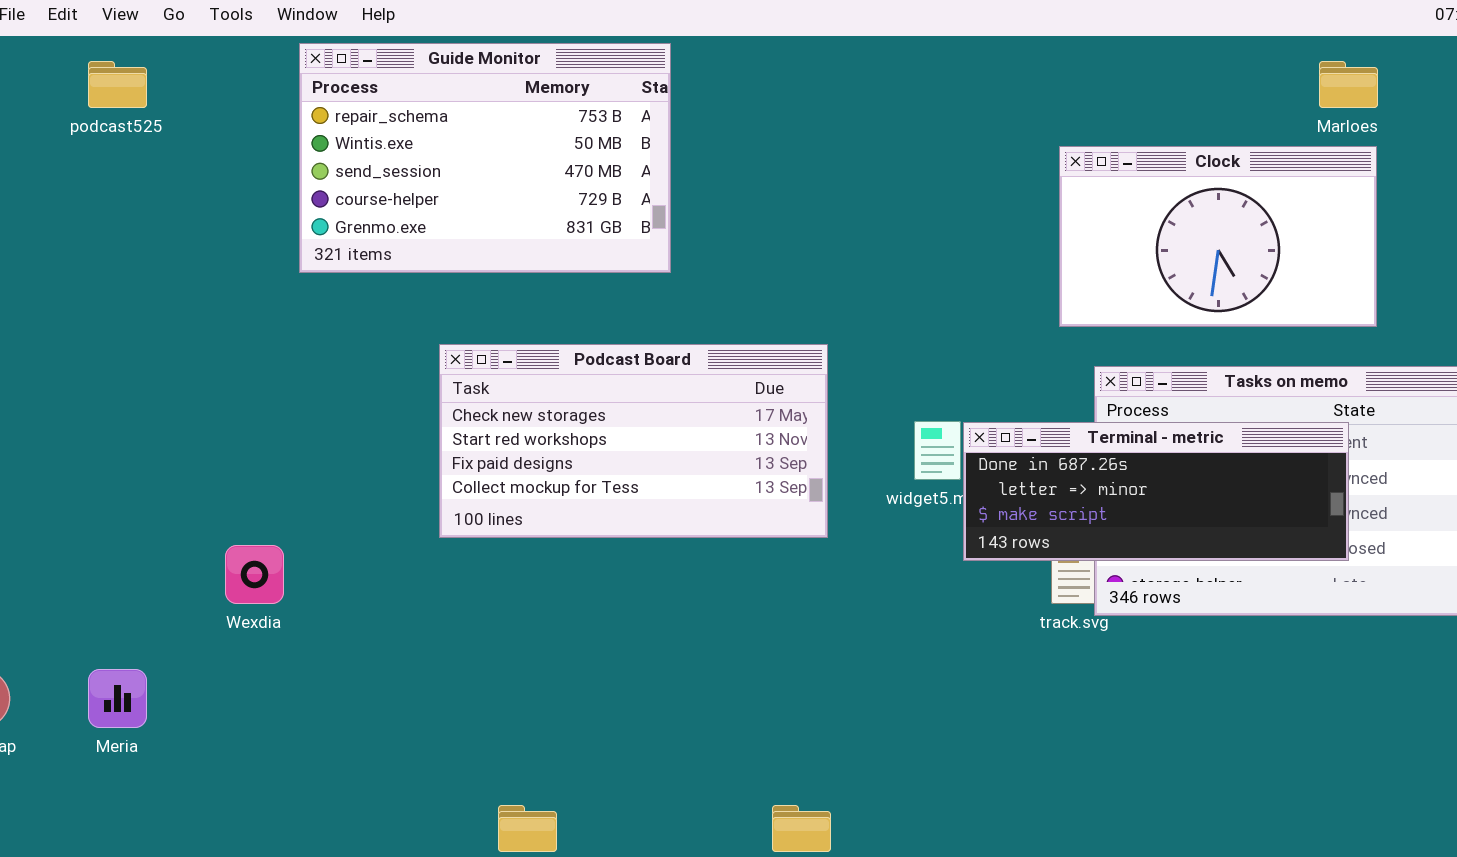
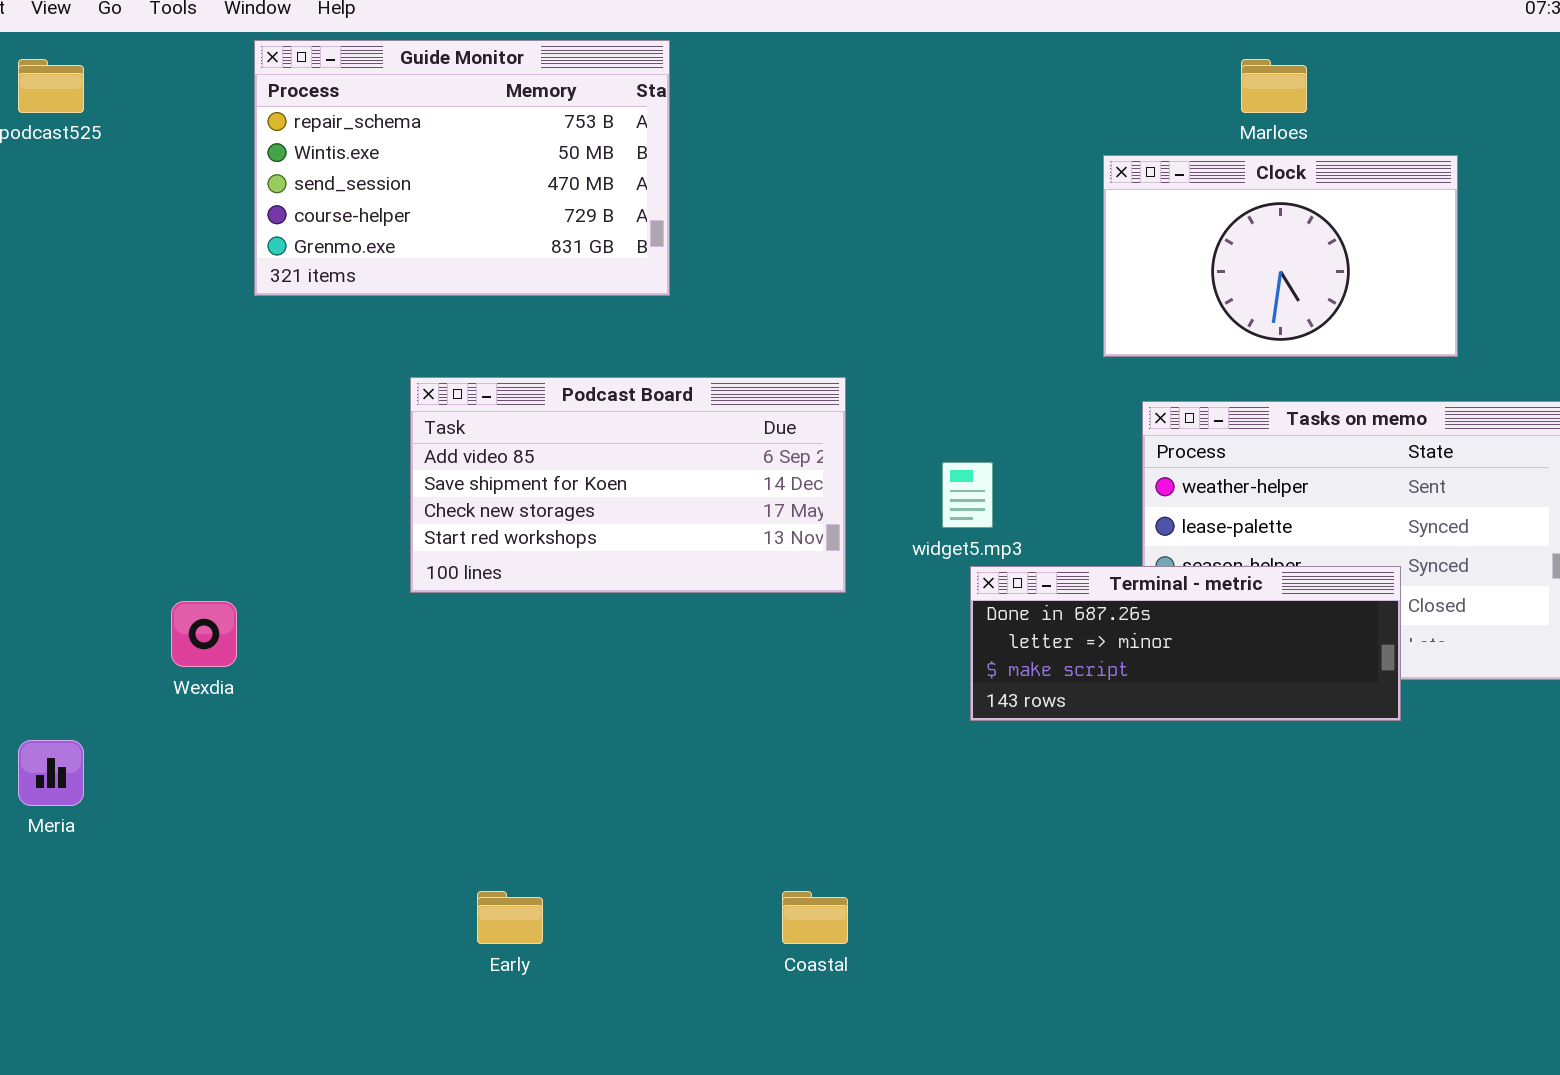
Marloes: [1319,61,1378,108] -> [1241,59,1307,113], moved
Podcast Board: [439,344,828,538] -> [410,377,846,593], scrolled up 2 rows
Terminal - metric: [963,422,1349,561] -> [970,566,1401,721], moved

